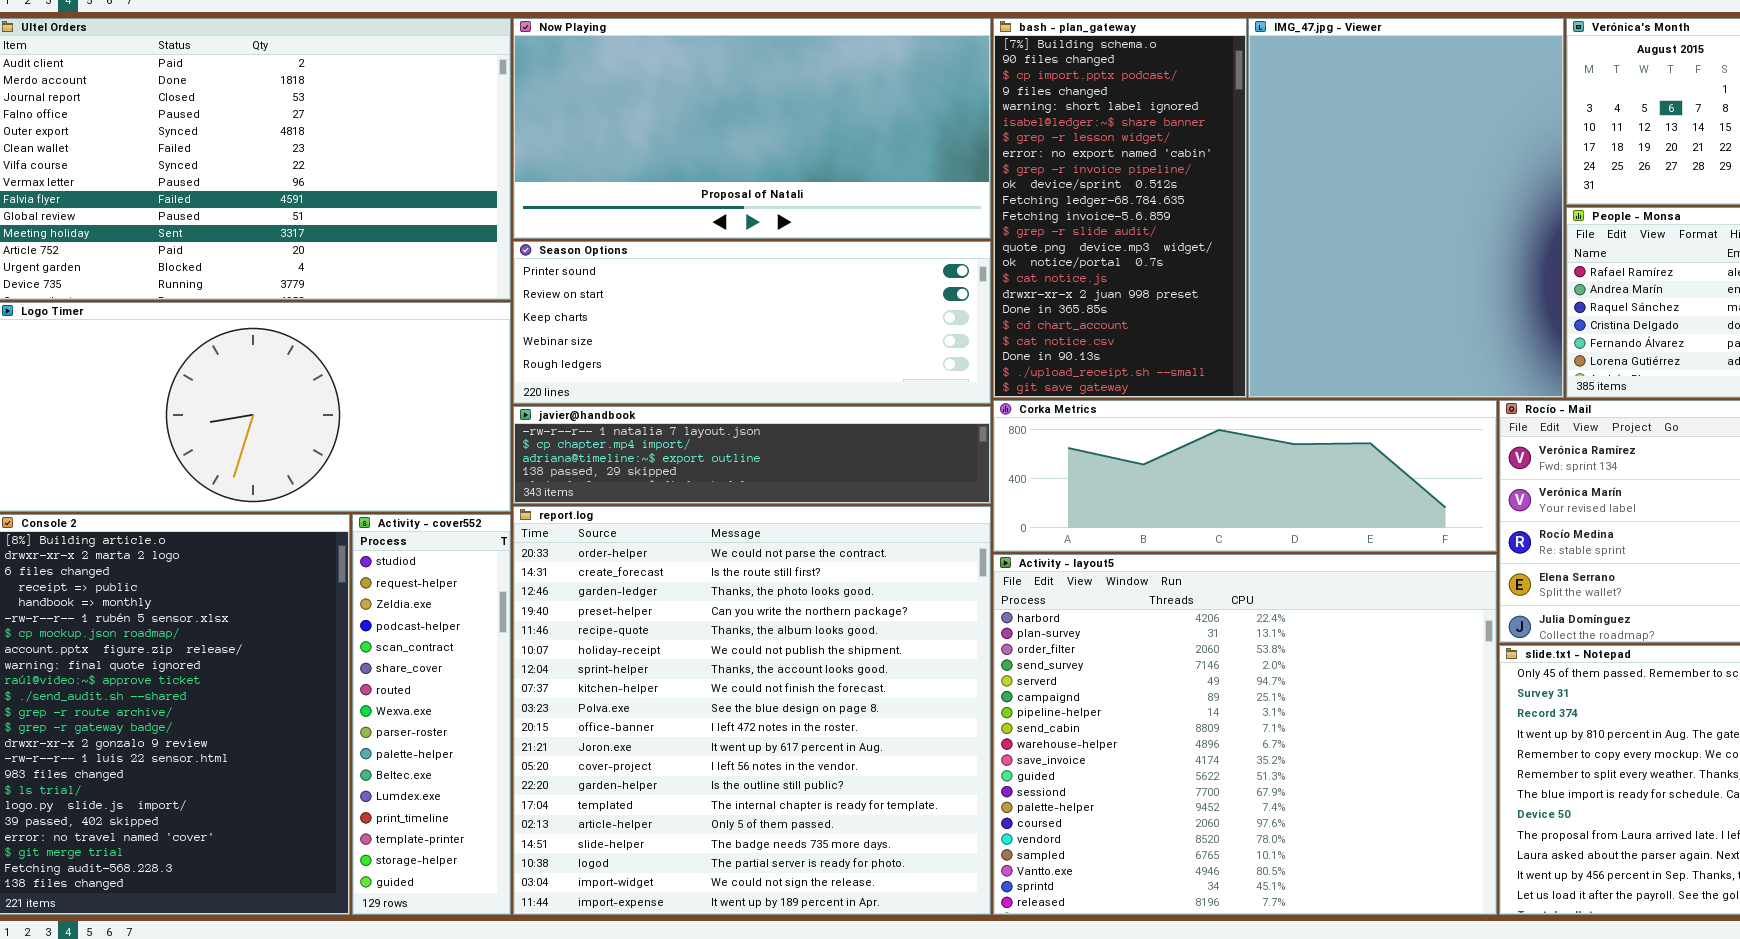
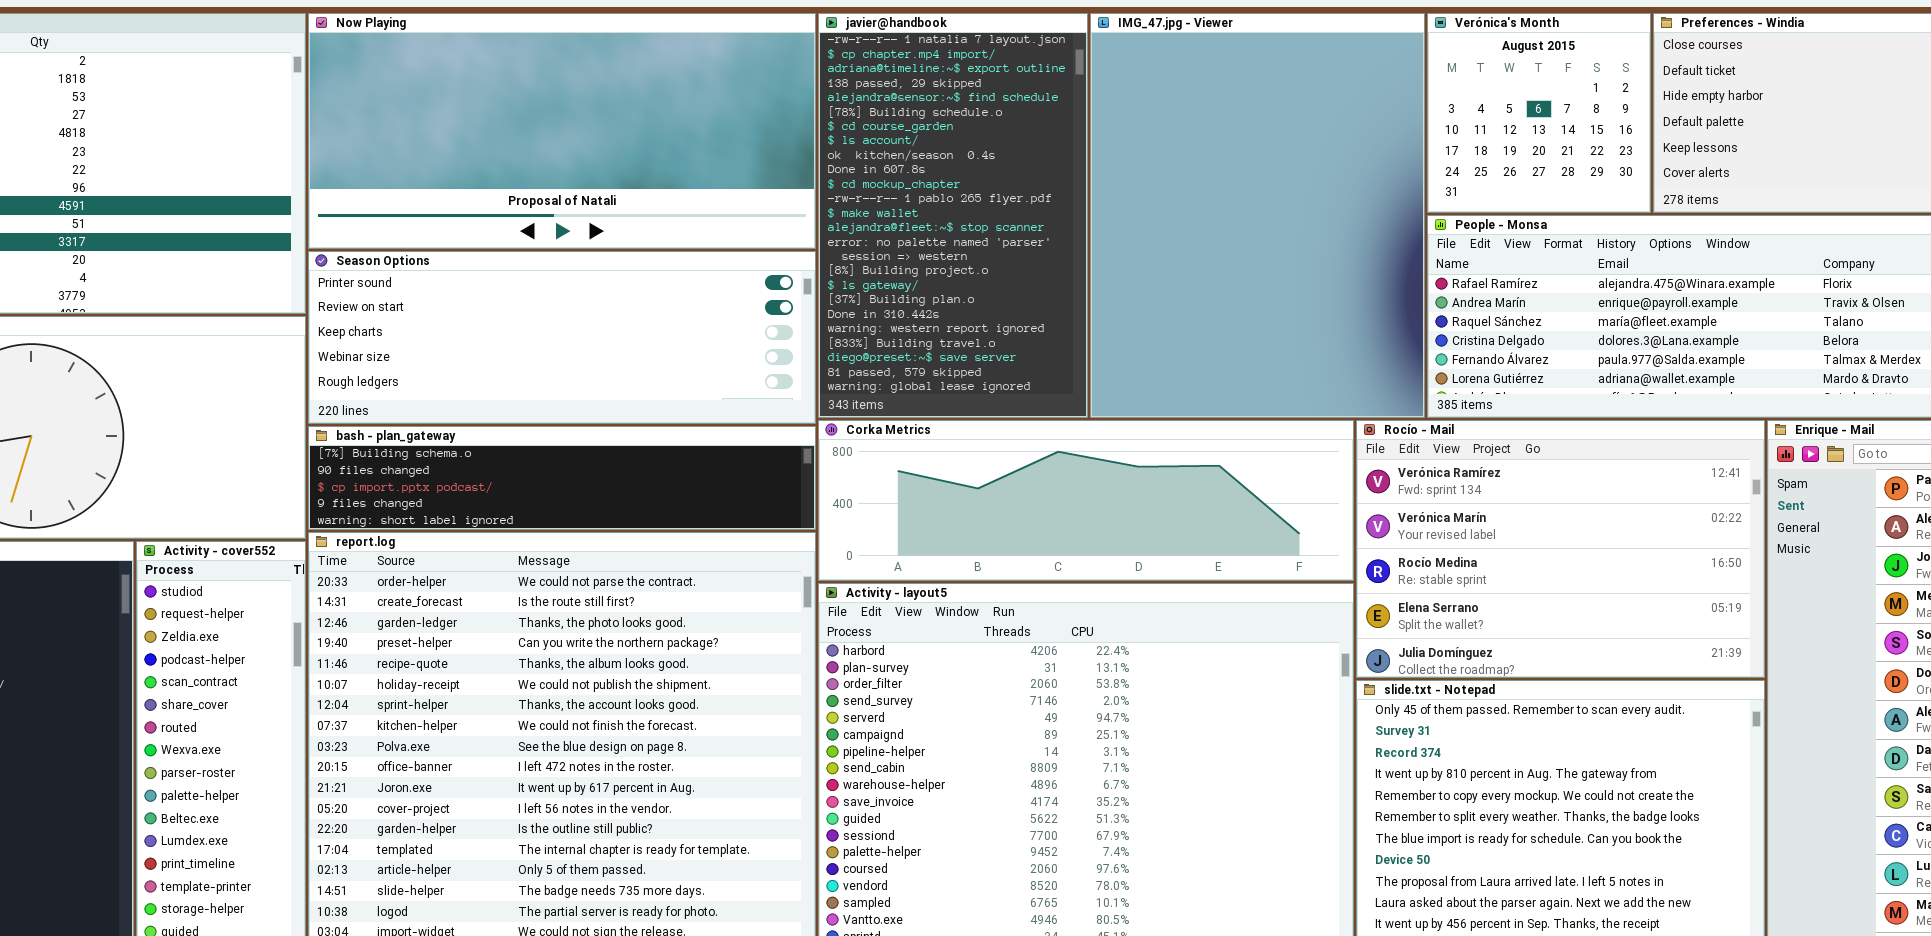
bash - plan_gateway: [993,18,1247,398] -> [308,426,816,530], moved, resized
javier@handbook: [513,406,991,504] -> [818,13,1088,418], moved, resized

